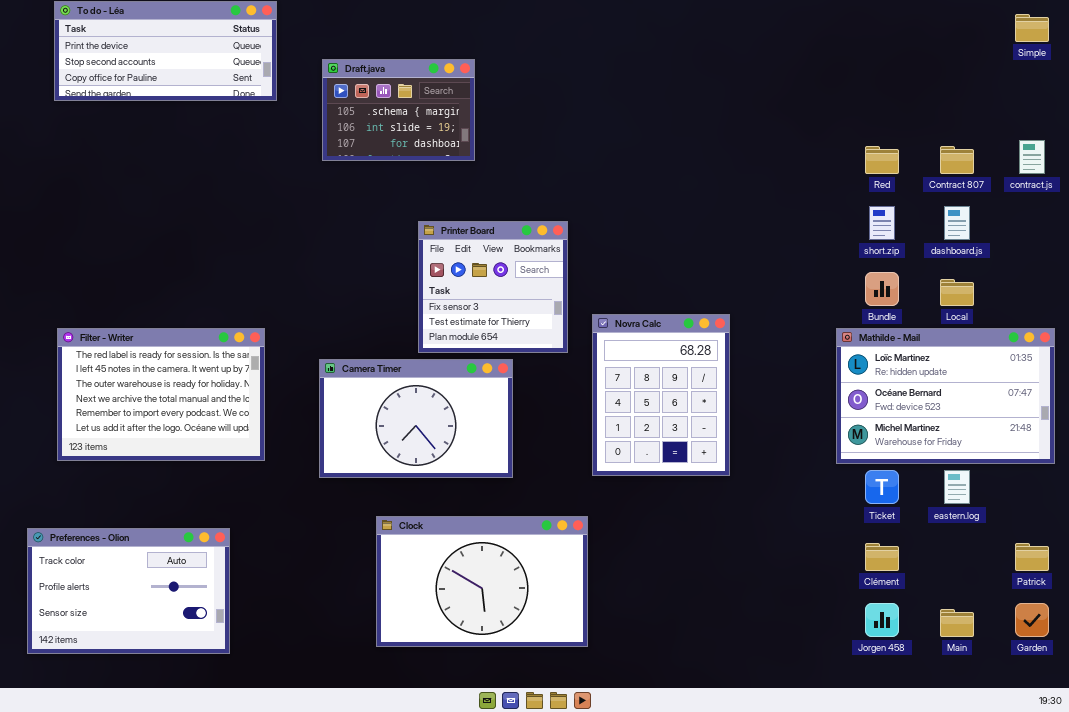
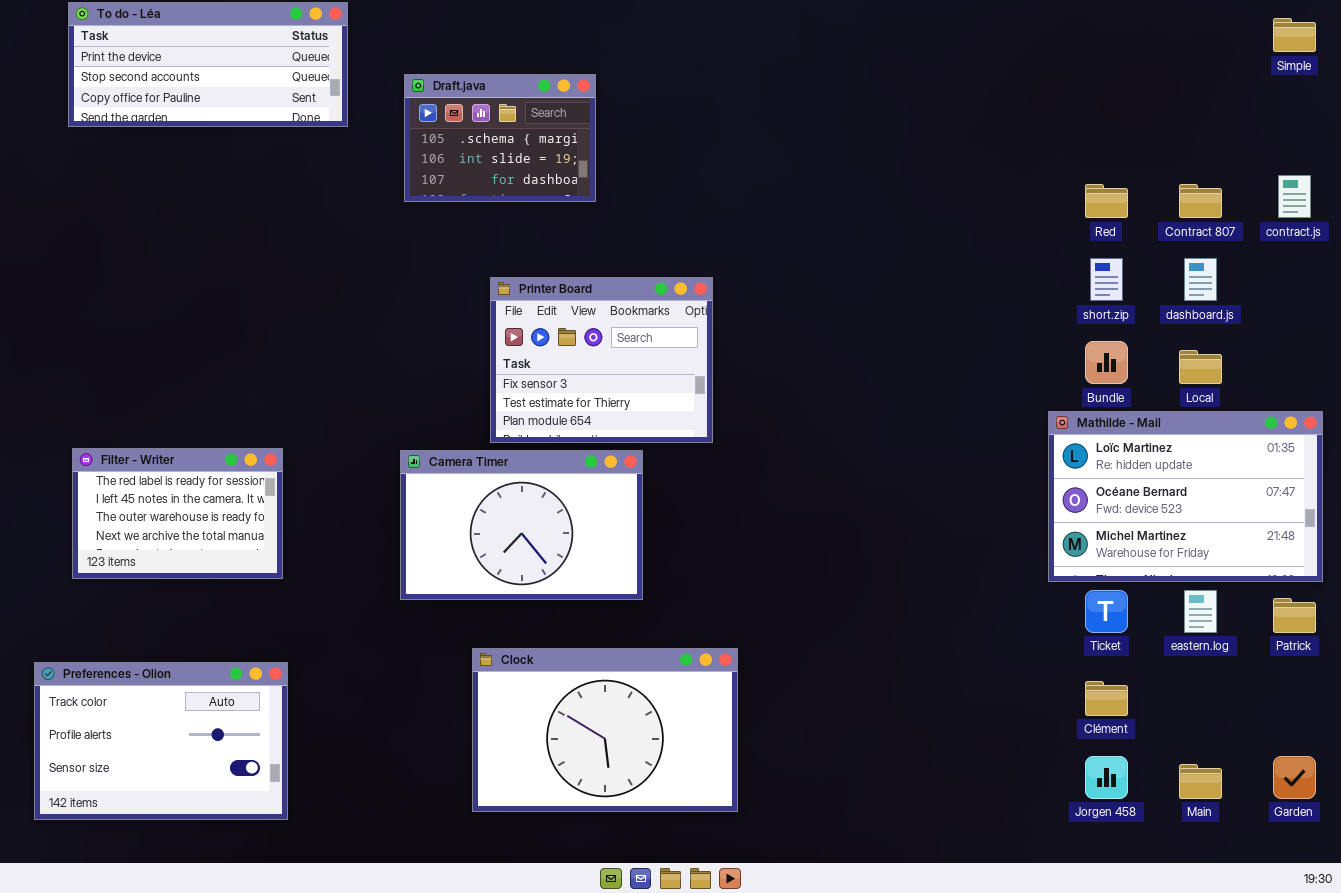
Printer Board: [418,221,568,353] -> [490,277,713,443], resized
Novra Calc: [592,314,730,476] -> none, closed
Filter - Writer: [57,328,265,461] -> [72,448,283,579], resized
Patrick: [1015,543,1049,571] -> [1273,598,1316,633], moved

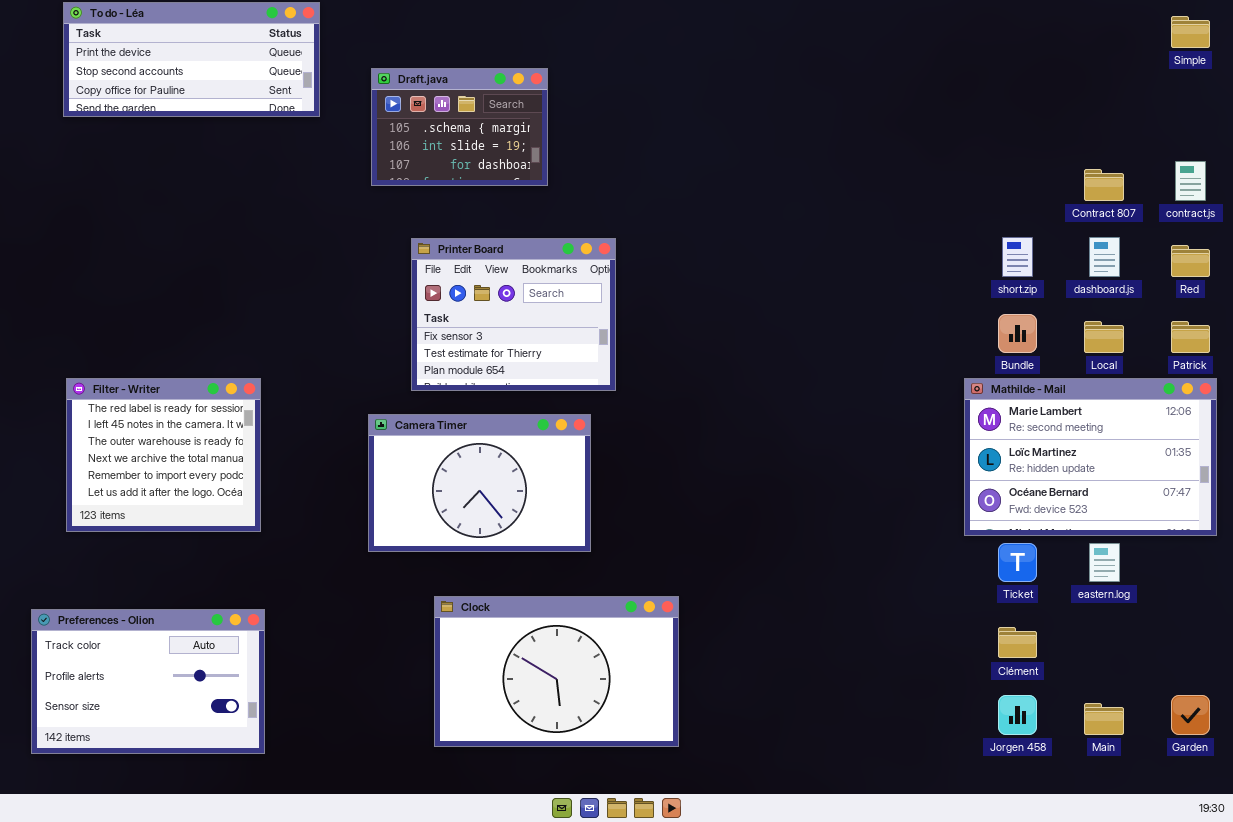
Red: [1085,184,1128,218] -> [1171,245,1210,277], moved
Printer Board: [490,277,713,443] -> [411,238,616,391], moved
Mathilde - Mail: [1048,411,1323,582] -> [964,378,1217,536], scrolled up 1 row
Filter - Writer: [72,448,283,579] -> [66,378,261,532], resized
Patrick: [1273,598,1316,633] -> [1171,321,1210,353], moved

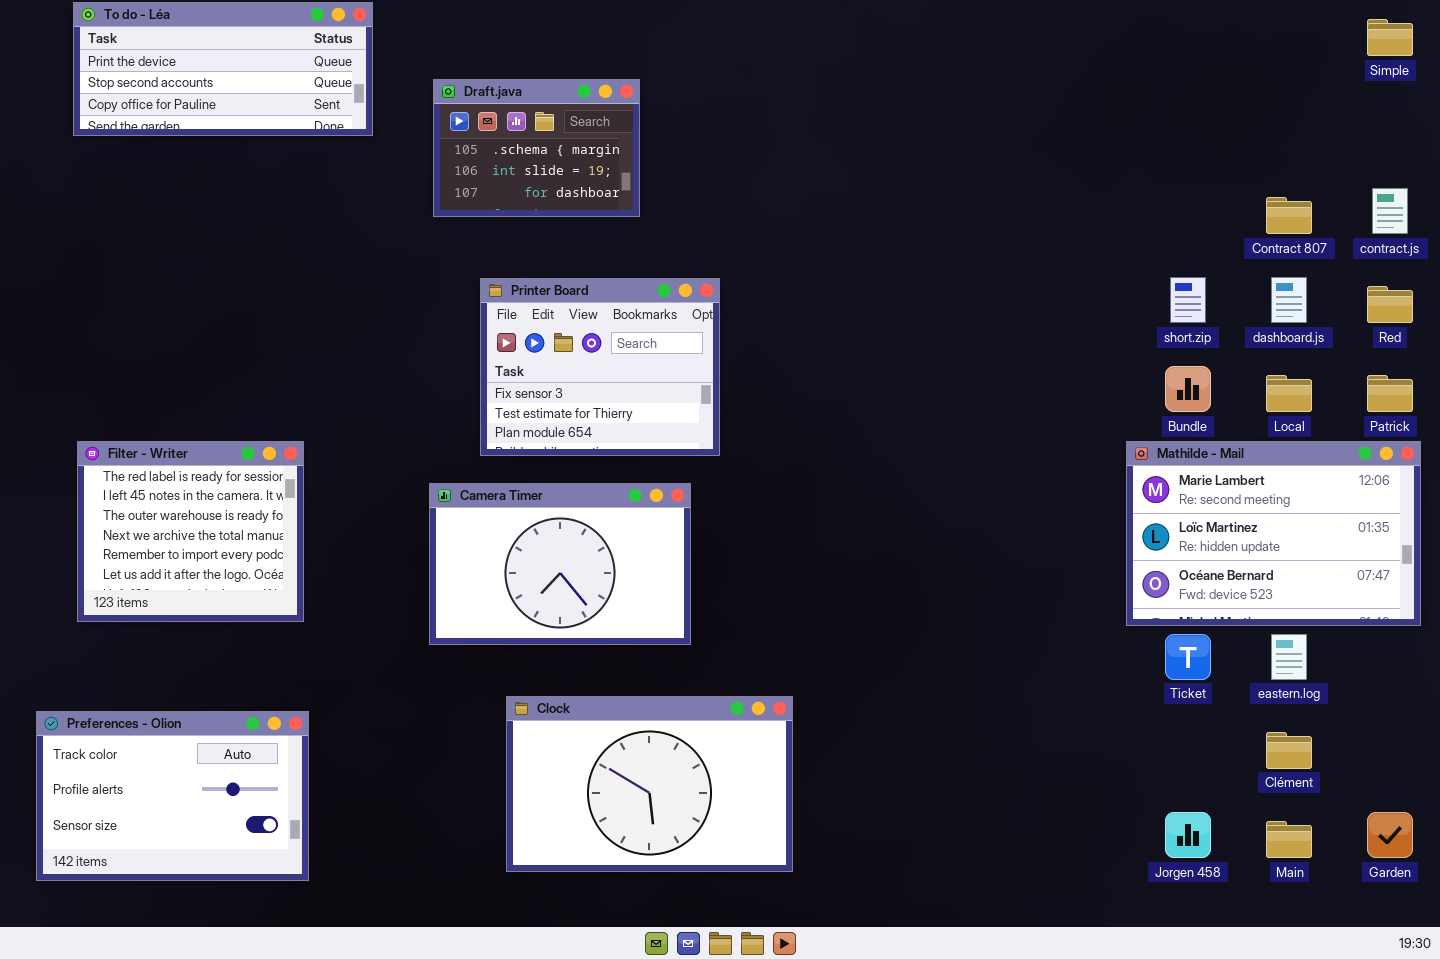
Clément: [998,627,1037,658] -> [1266,732,1312,769], moved

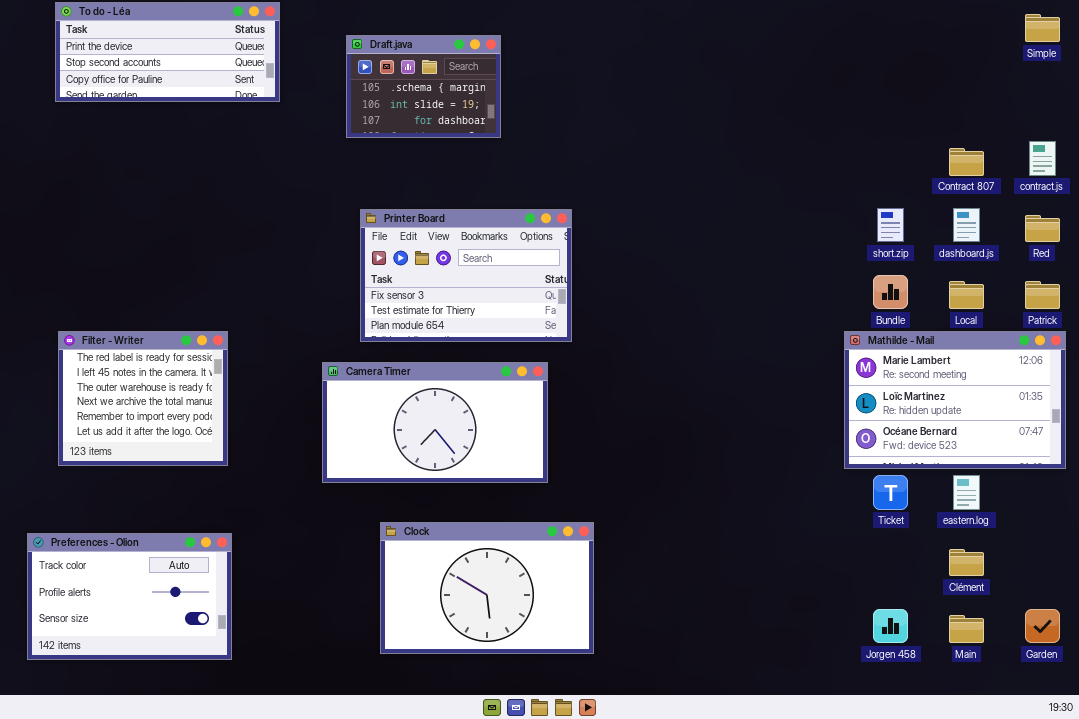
Draft.java: [433,79,640,217] -> [346,35,501,138], moved
Printer Board: [480,278,720,456] -> [360,209,572,342], resized
Camera Timer: [429,483,691,645] -> [322,362,548,483], resized

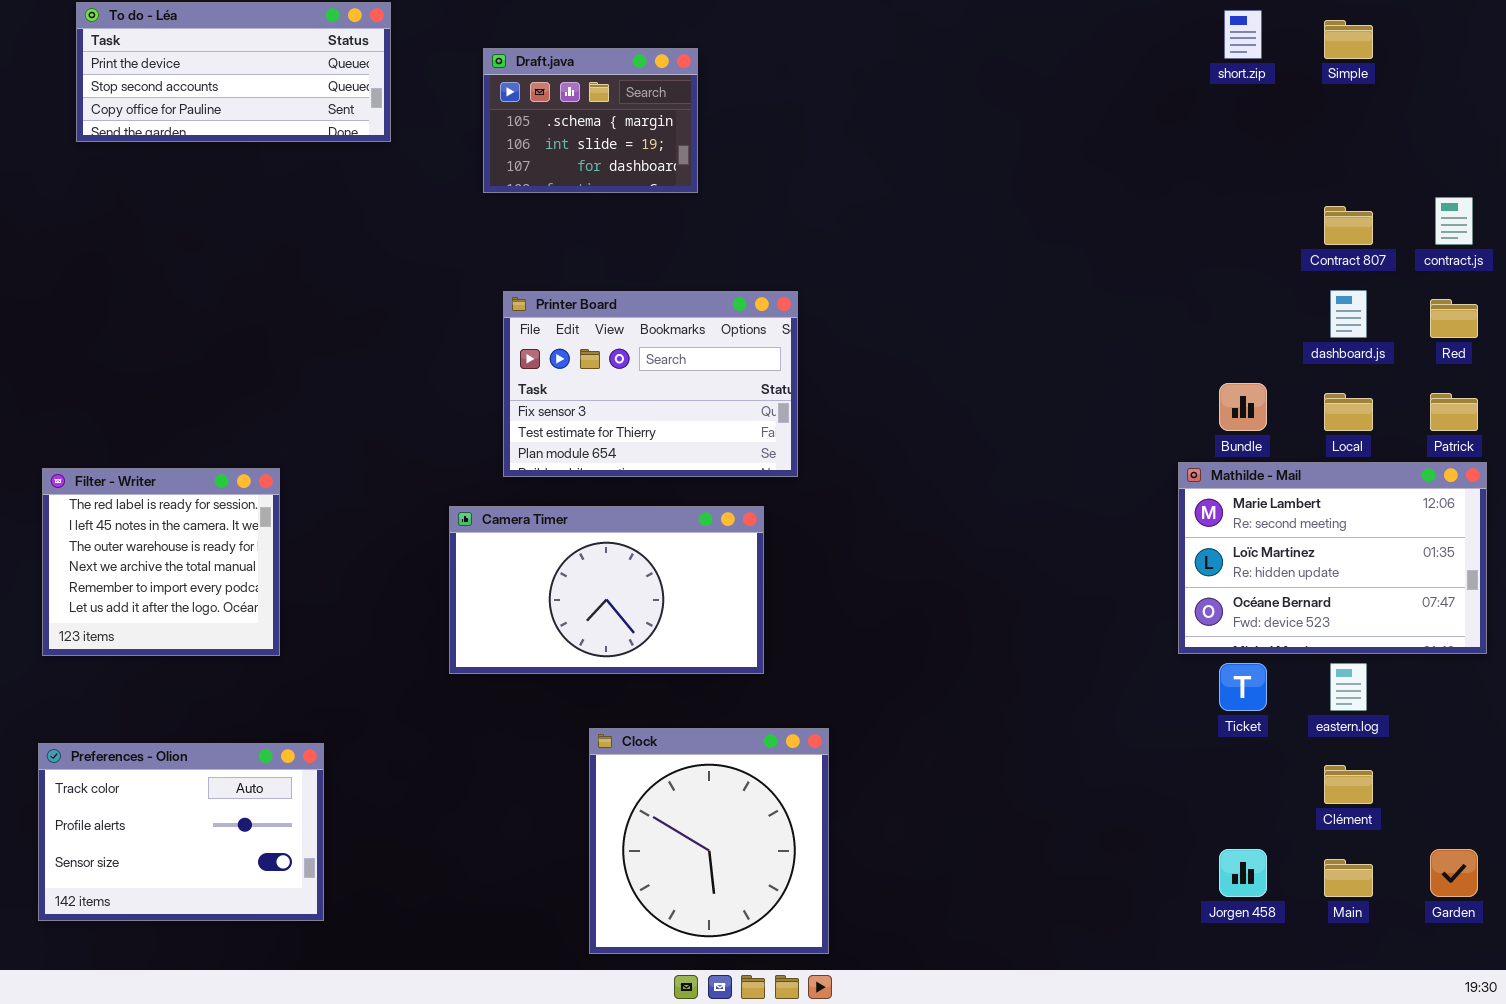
Simple: [1025,14,1060,42] -> [1324,20,1373,59], moved
short.zip: [877,208,904,242] -> [1224,10,1262,59], moved
Filter - Writer: [58,331,228,466] -> [42,468,280,656], moved
Clock: [380,522,594,654] -> [589,728,829,954], resized

